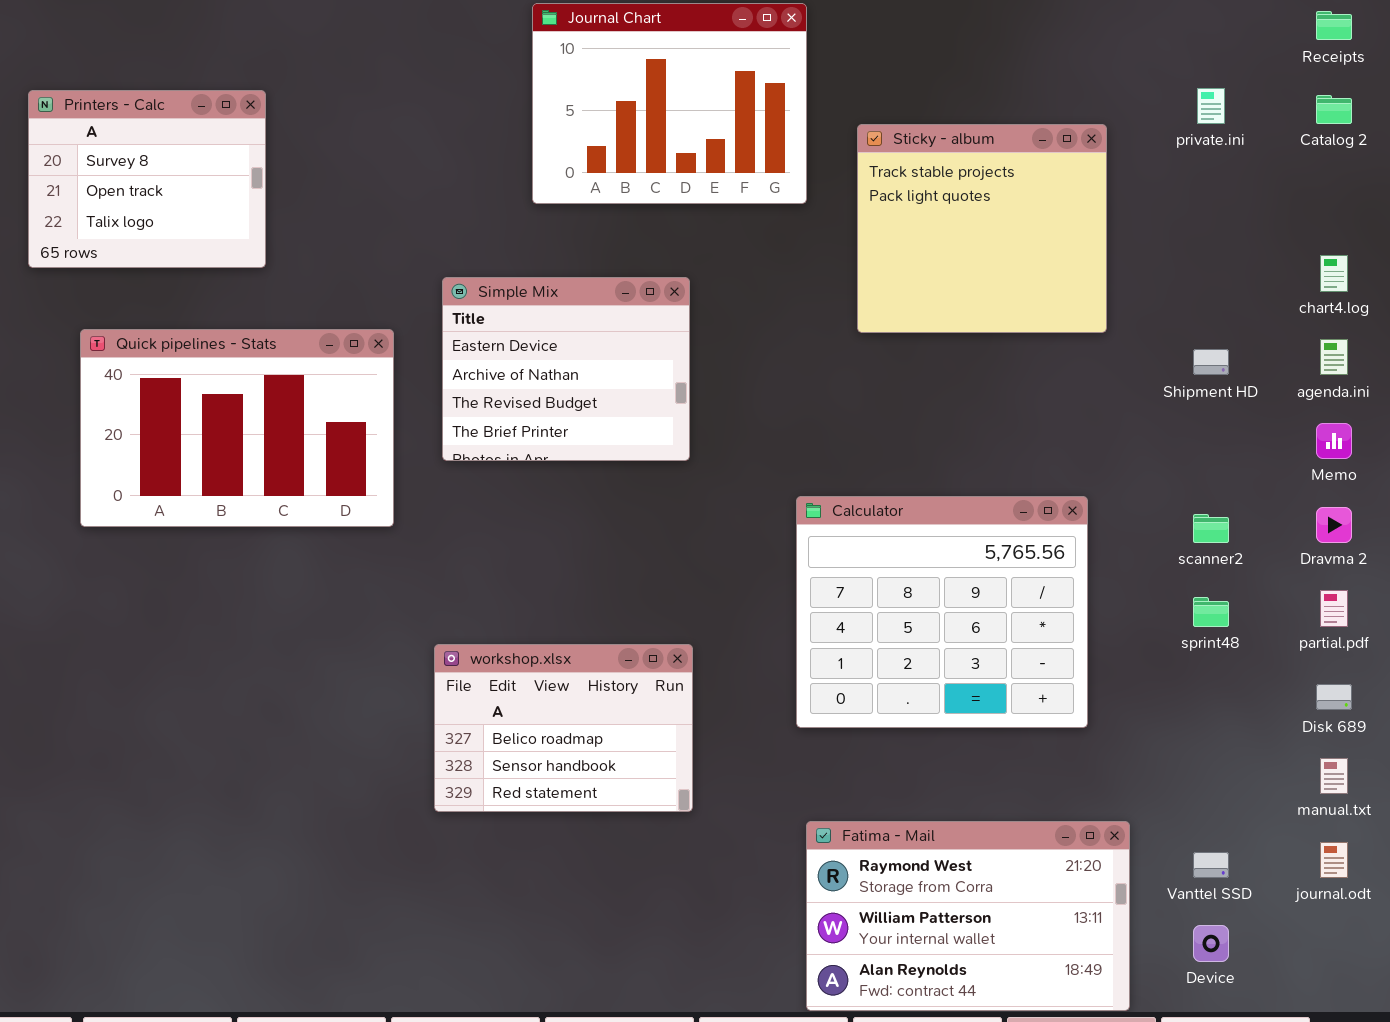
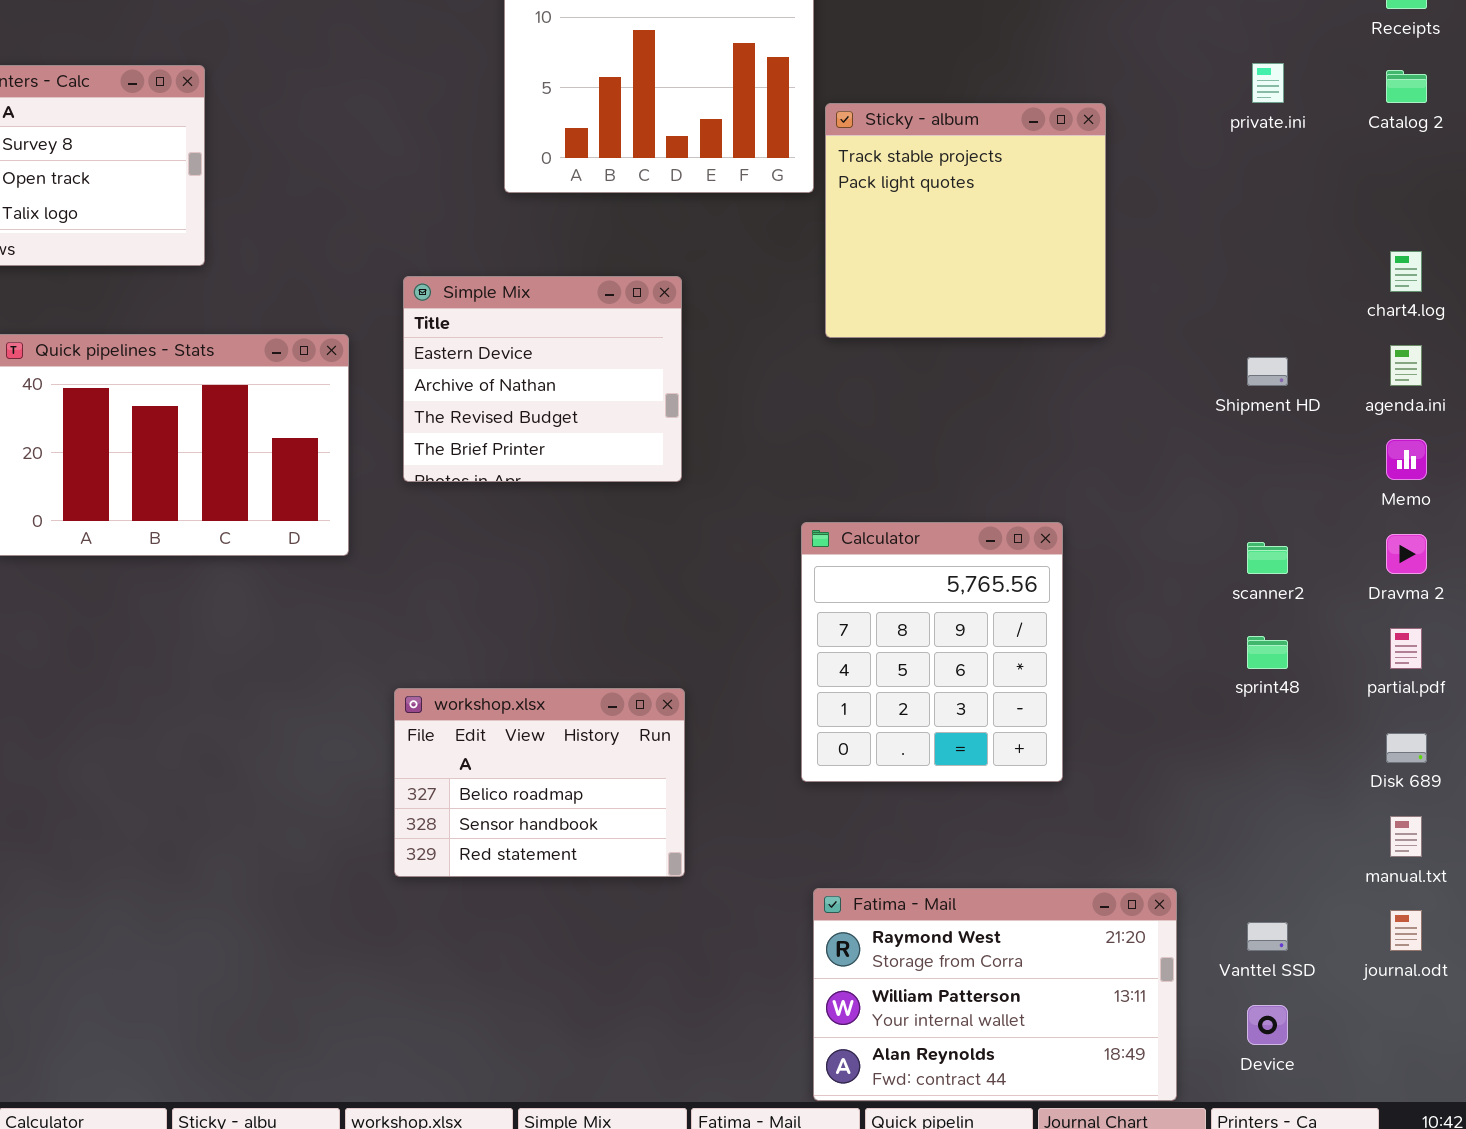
Sticky - album: [857,124,1107,333] -> [825,103,1106,338], moved
Calculator: [796,496,1088,728] -> [801,522,1063,782], resized

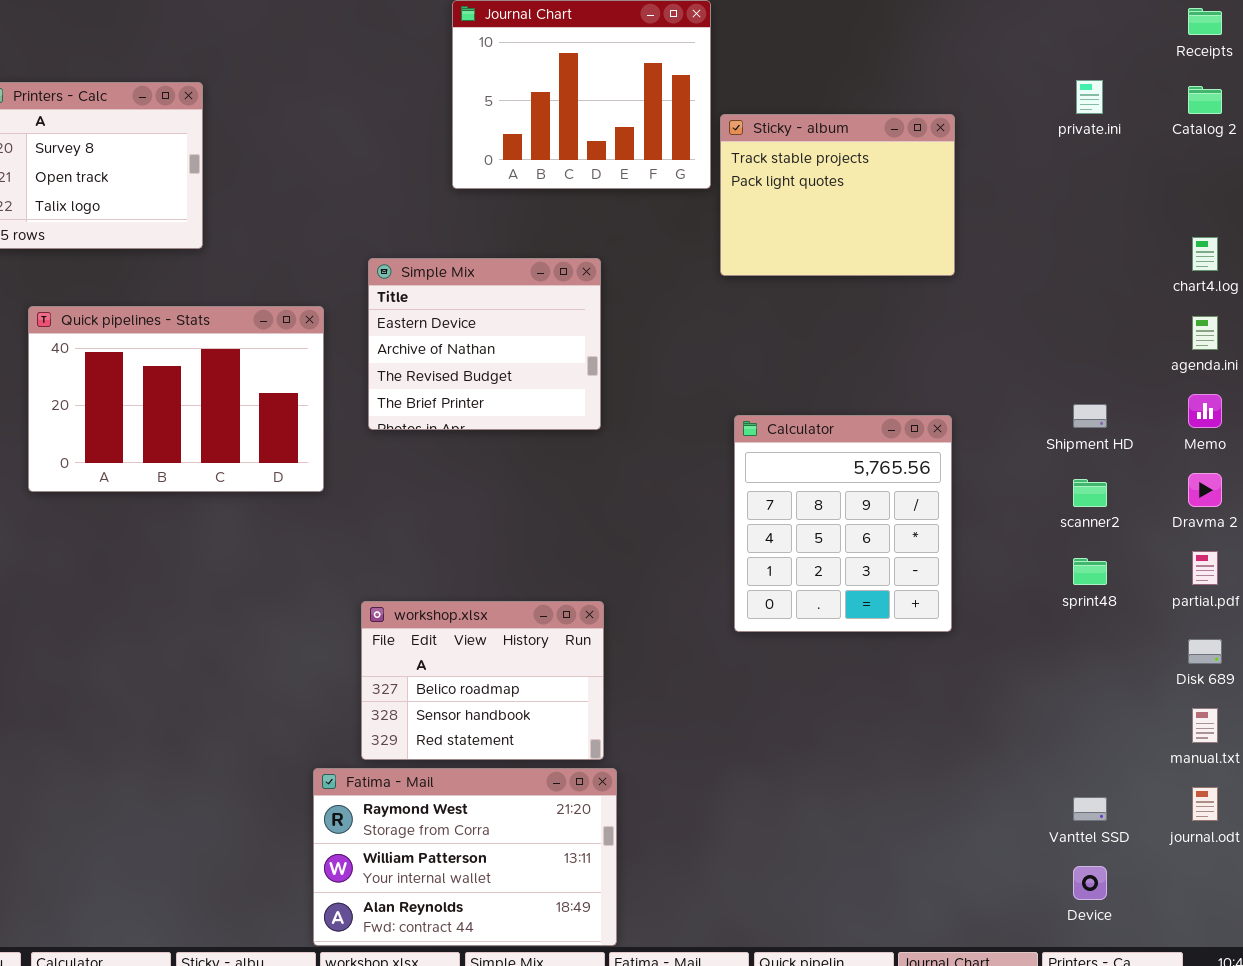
Sticky - album: [825,103,1106,338] -> [720,114,955,276], resized
Shipment HD: [1247,357,1288,386] -> [1073,404,1107,428], moved
Calculator: [801,522,1063,782] -> [734,415,952,632], moved
Fatima - Mail: [813,888,1177,1101] -> [313,768,617,946], moved

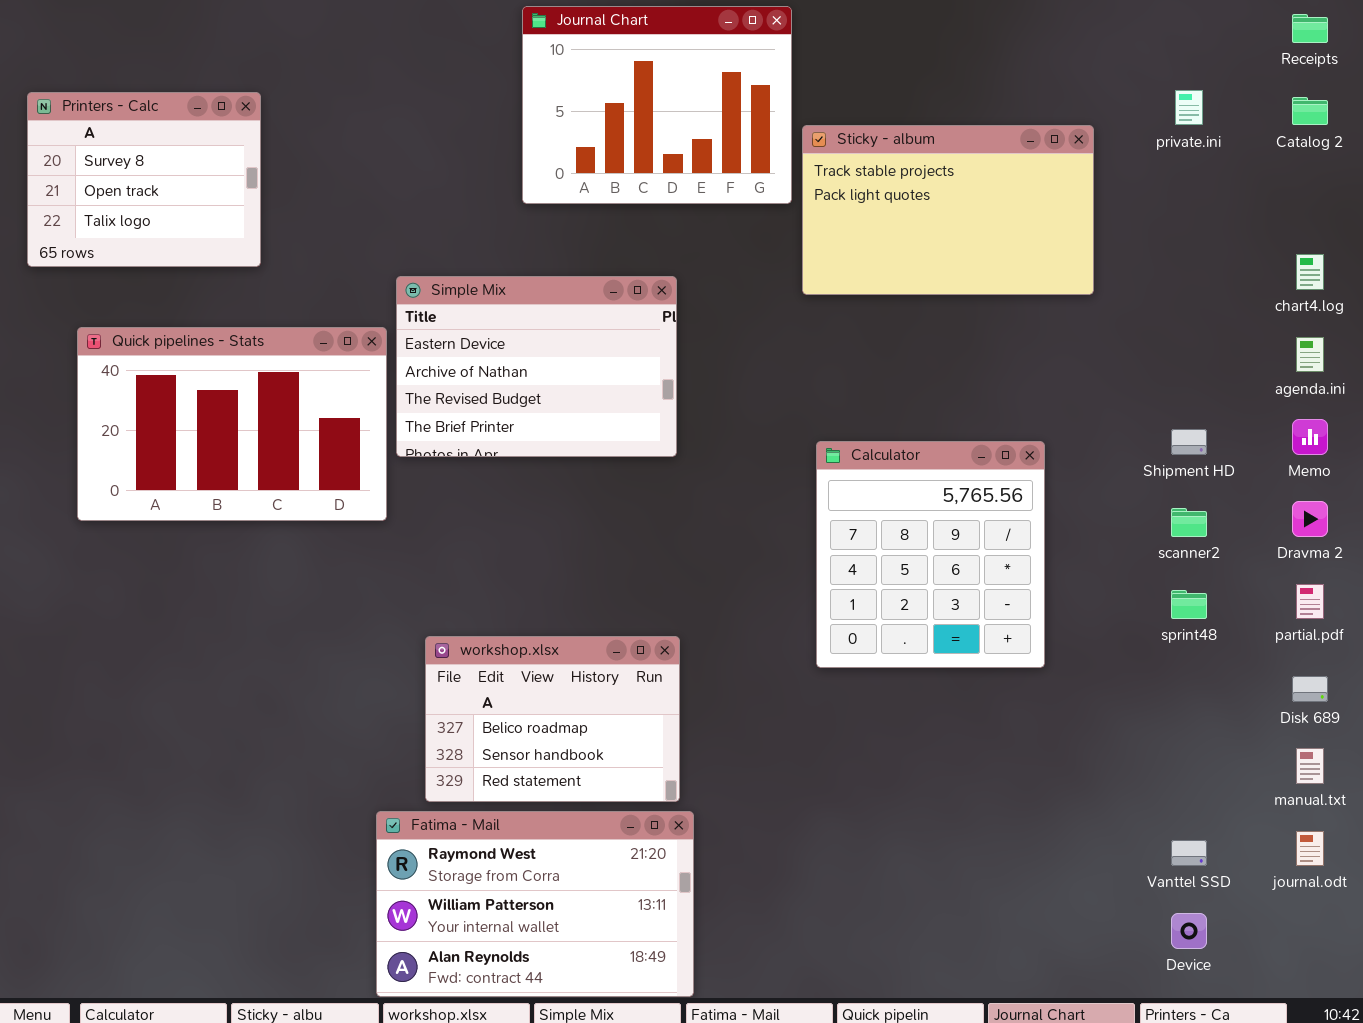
Sticky - album: [720,114,955,276] -> [802,125,1094,295], resized
Simple Mix: [368,258,601,430] -> [396,276,677,457], resized

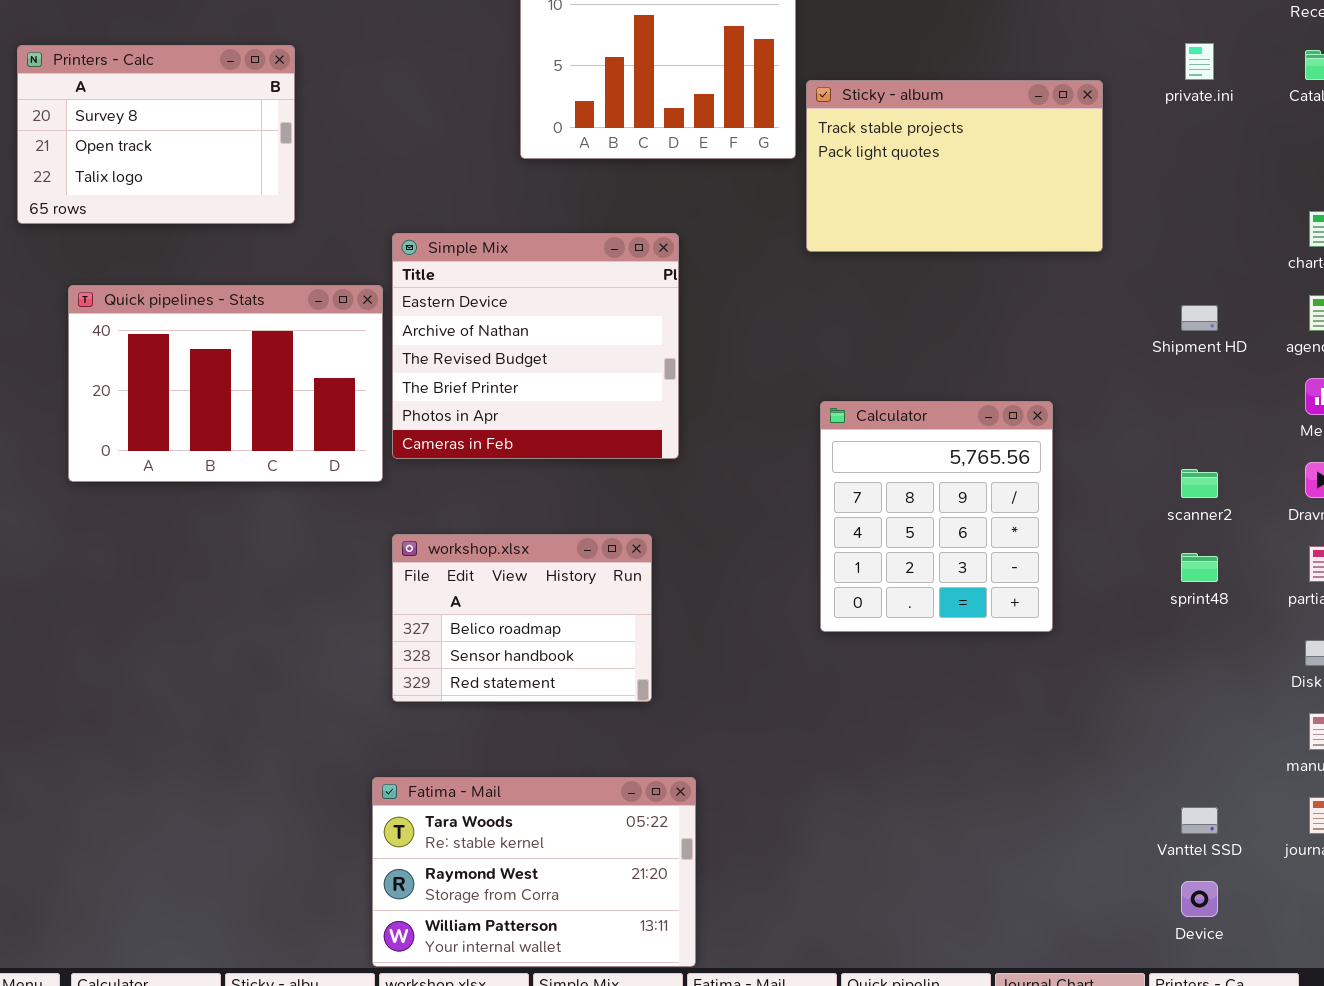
Printers - Calc: [27,92,261,267] -> [17,45,295,224], resized
Simple Mix: [396,276,677,457] -> [392,233,679,459], resized
Shipment HD: [1171,429,1207,455] -> [1181,305,1218,331], moved
workshop.xlsx: [425,636,680,802] -> [392,534,652,702], moved
Fatima - Mail: [376,811,694,997] -> [372,777,696,967], scrolled up 1 row

